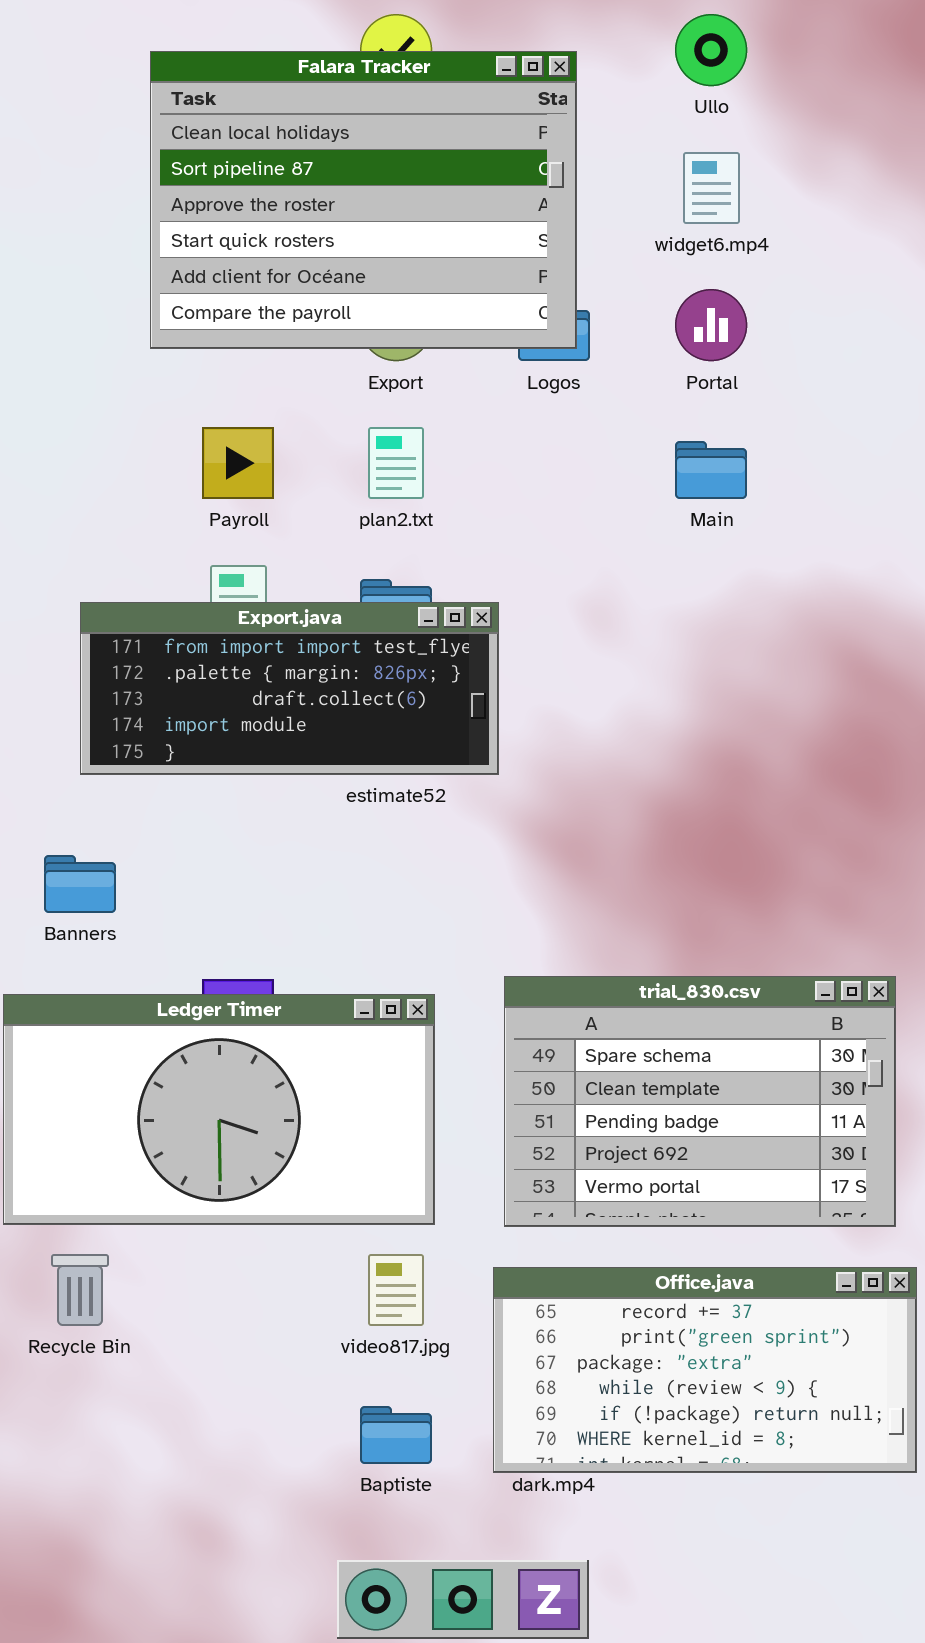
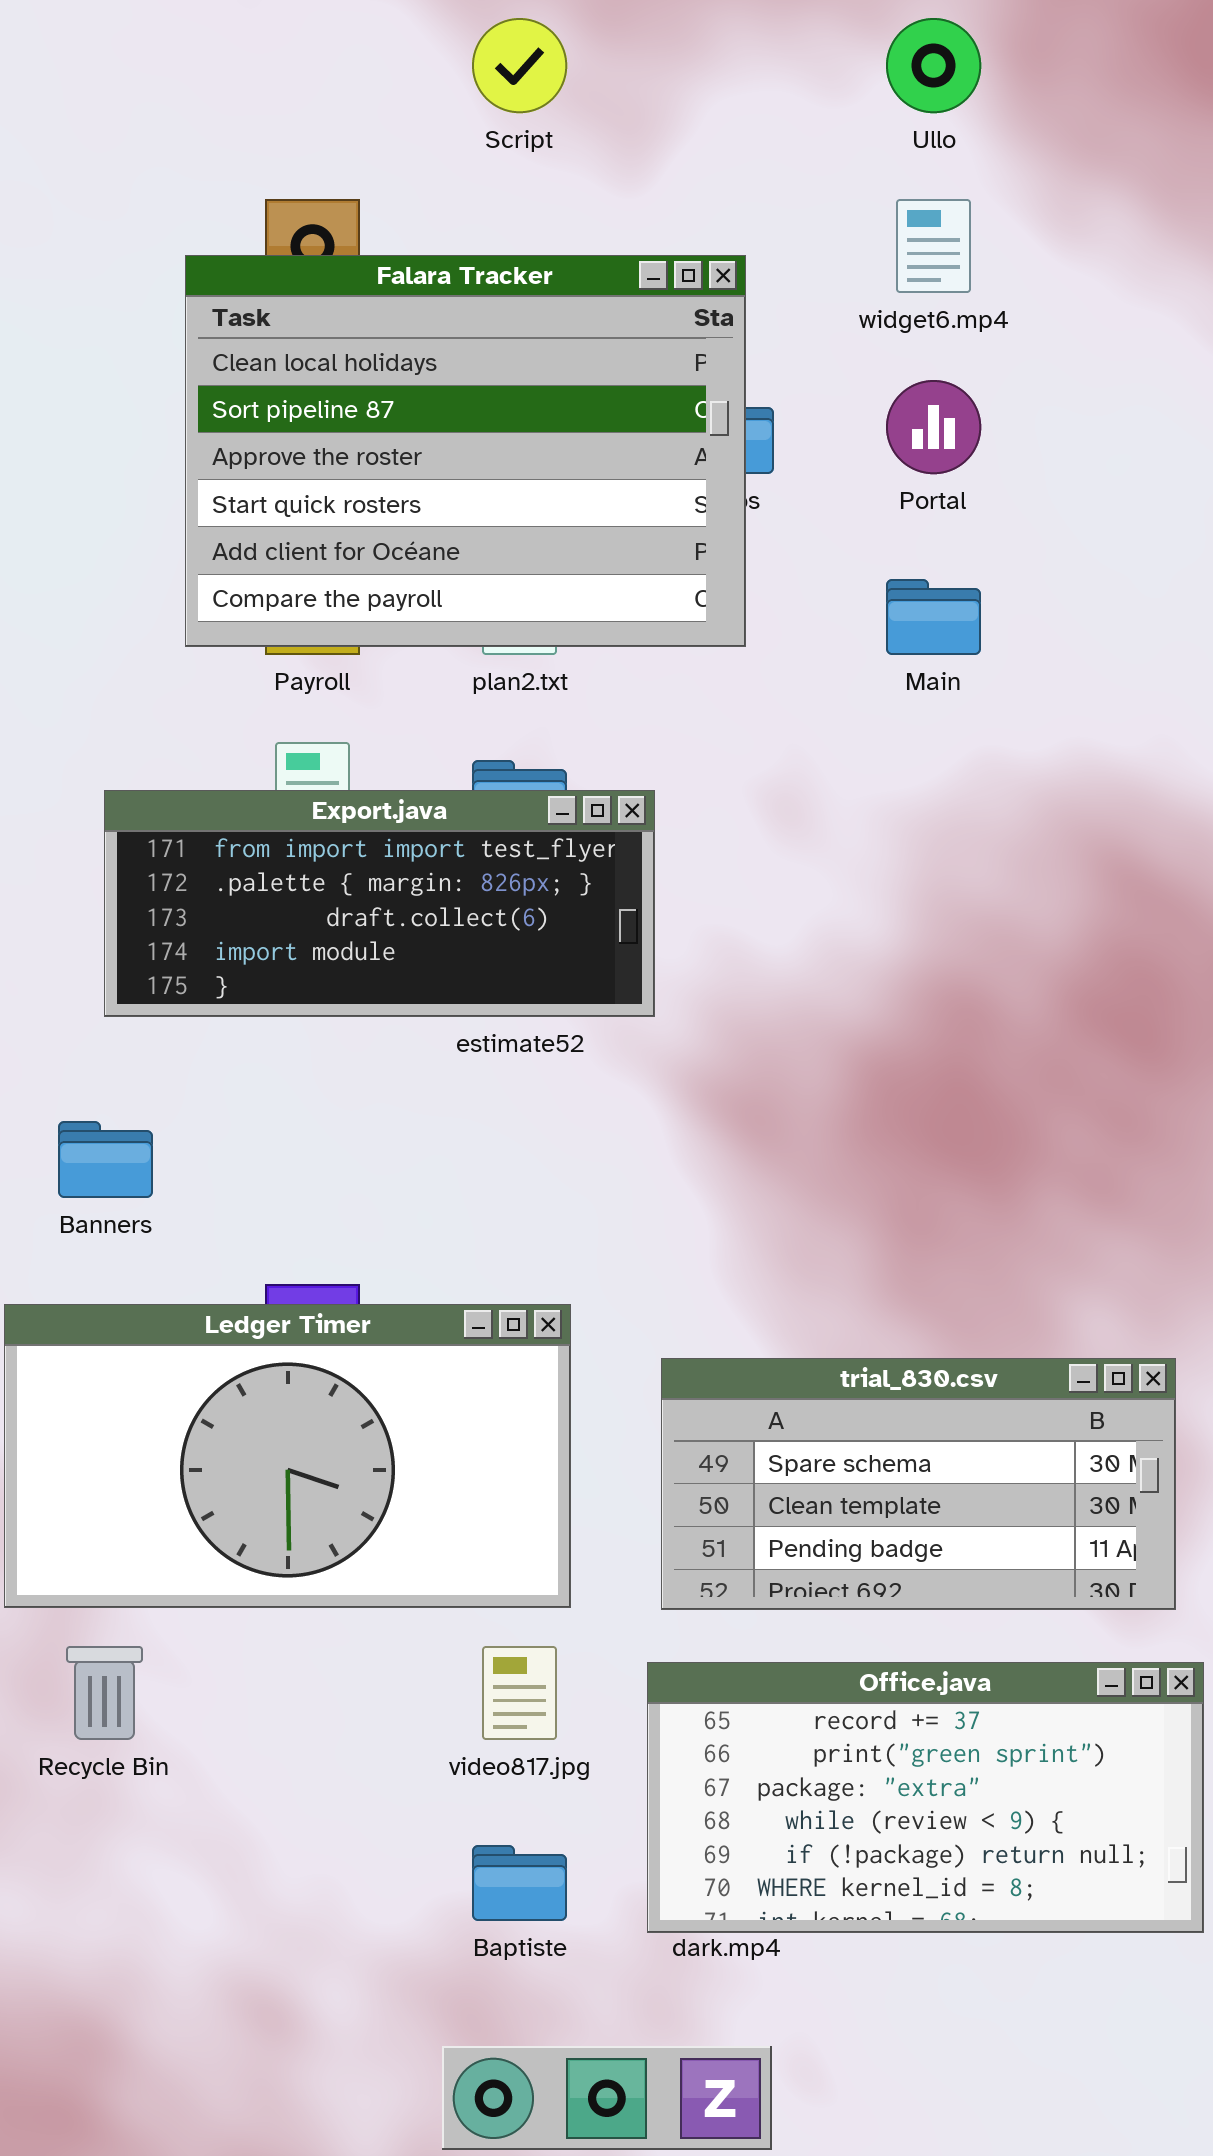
Falara Tracker: [150,51,577,349] -> [185,255,746,647], moved
trial_830.csv: [504,976,896,1227] -> [661,1358,1176,1610], resized

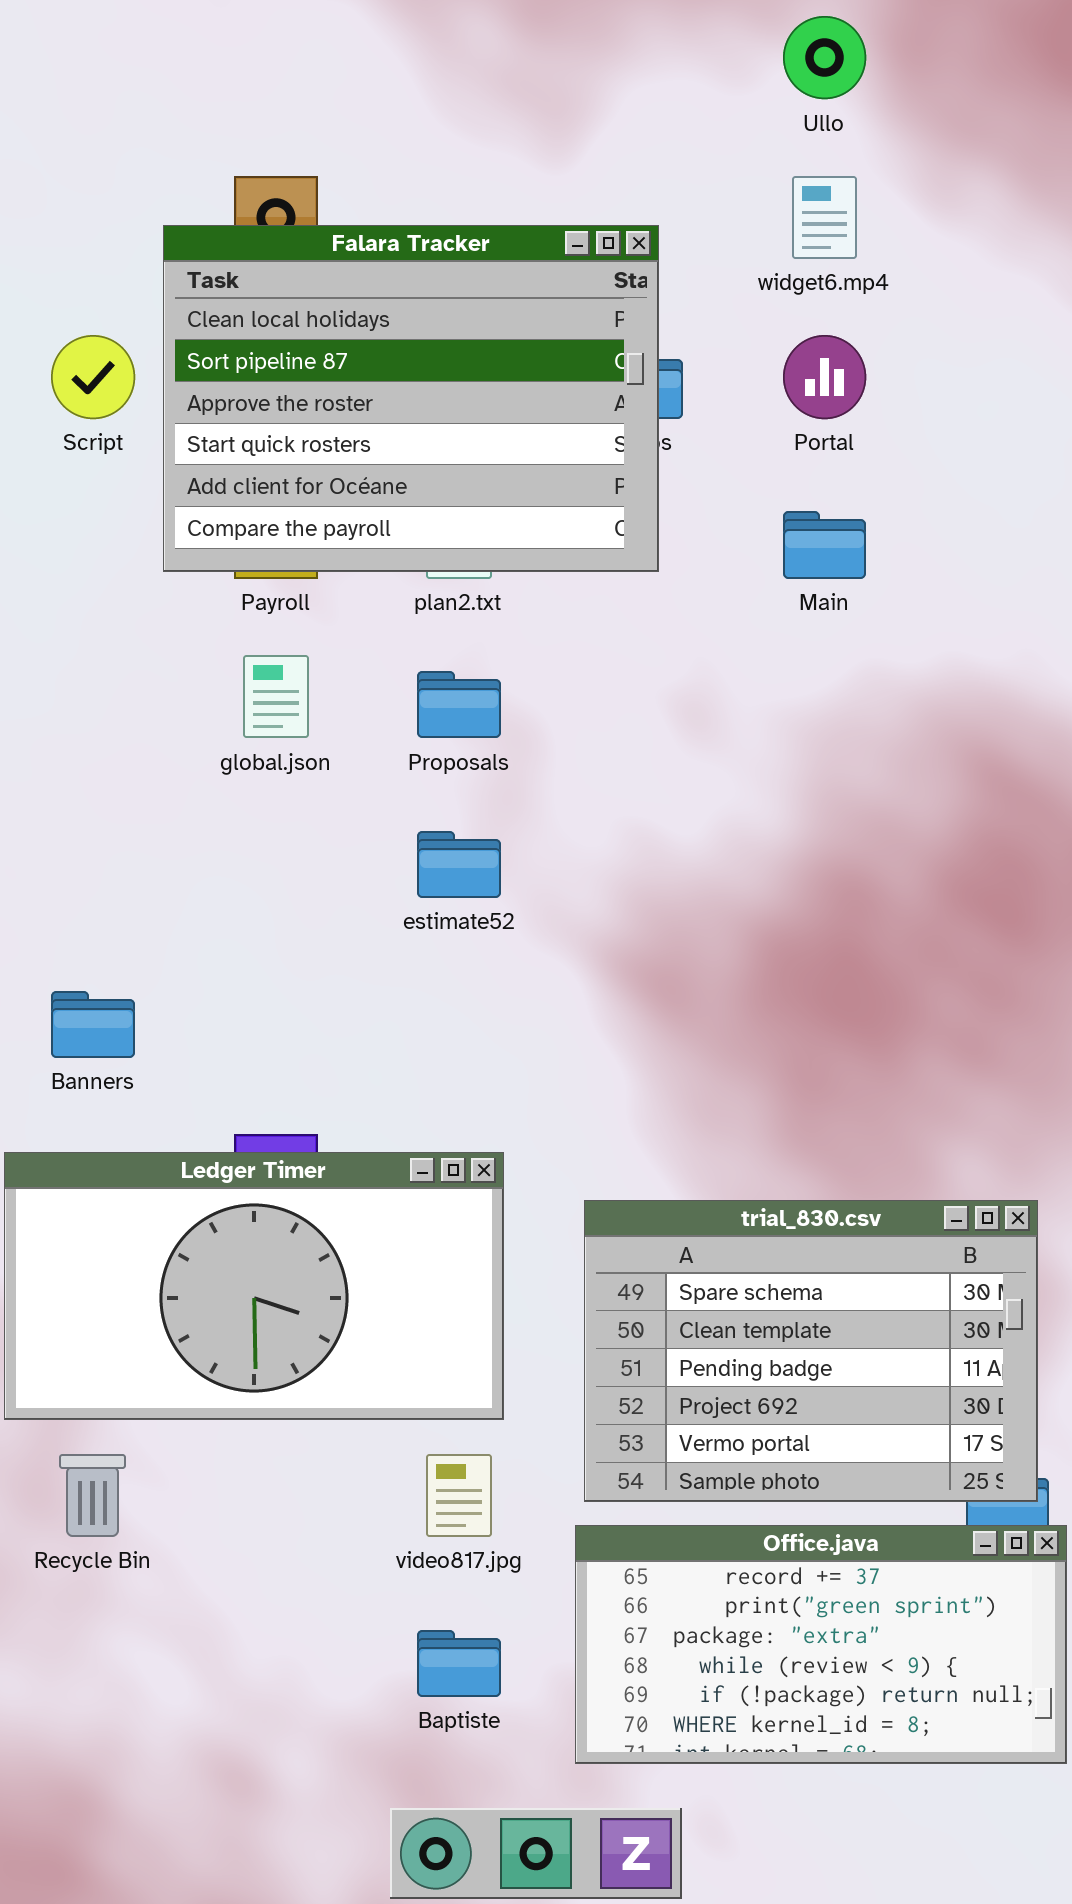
Script: [472,18,567,113] -> [51,335,135,419], moved
Export.java: [104,790,655,1017] -> none, closed
trial_830.csv: [661,1358,1176,1610] -> [584,1200,1038,1502], resized
Office.java: [647,1662,1204,1933] -> [575,1525,1067,1764], moved

